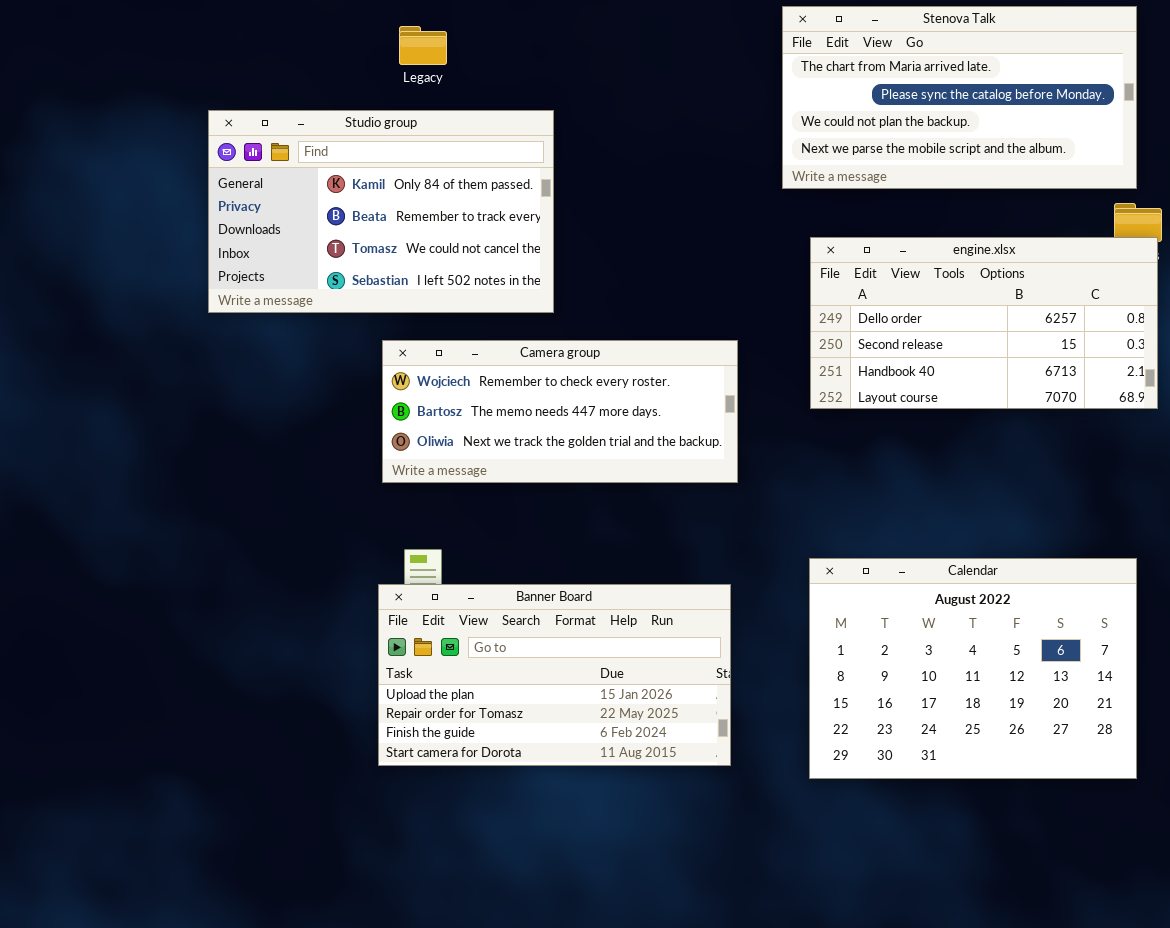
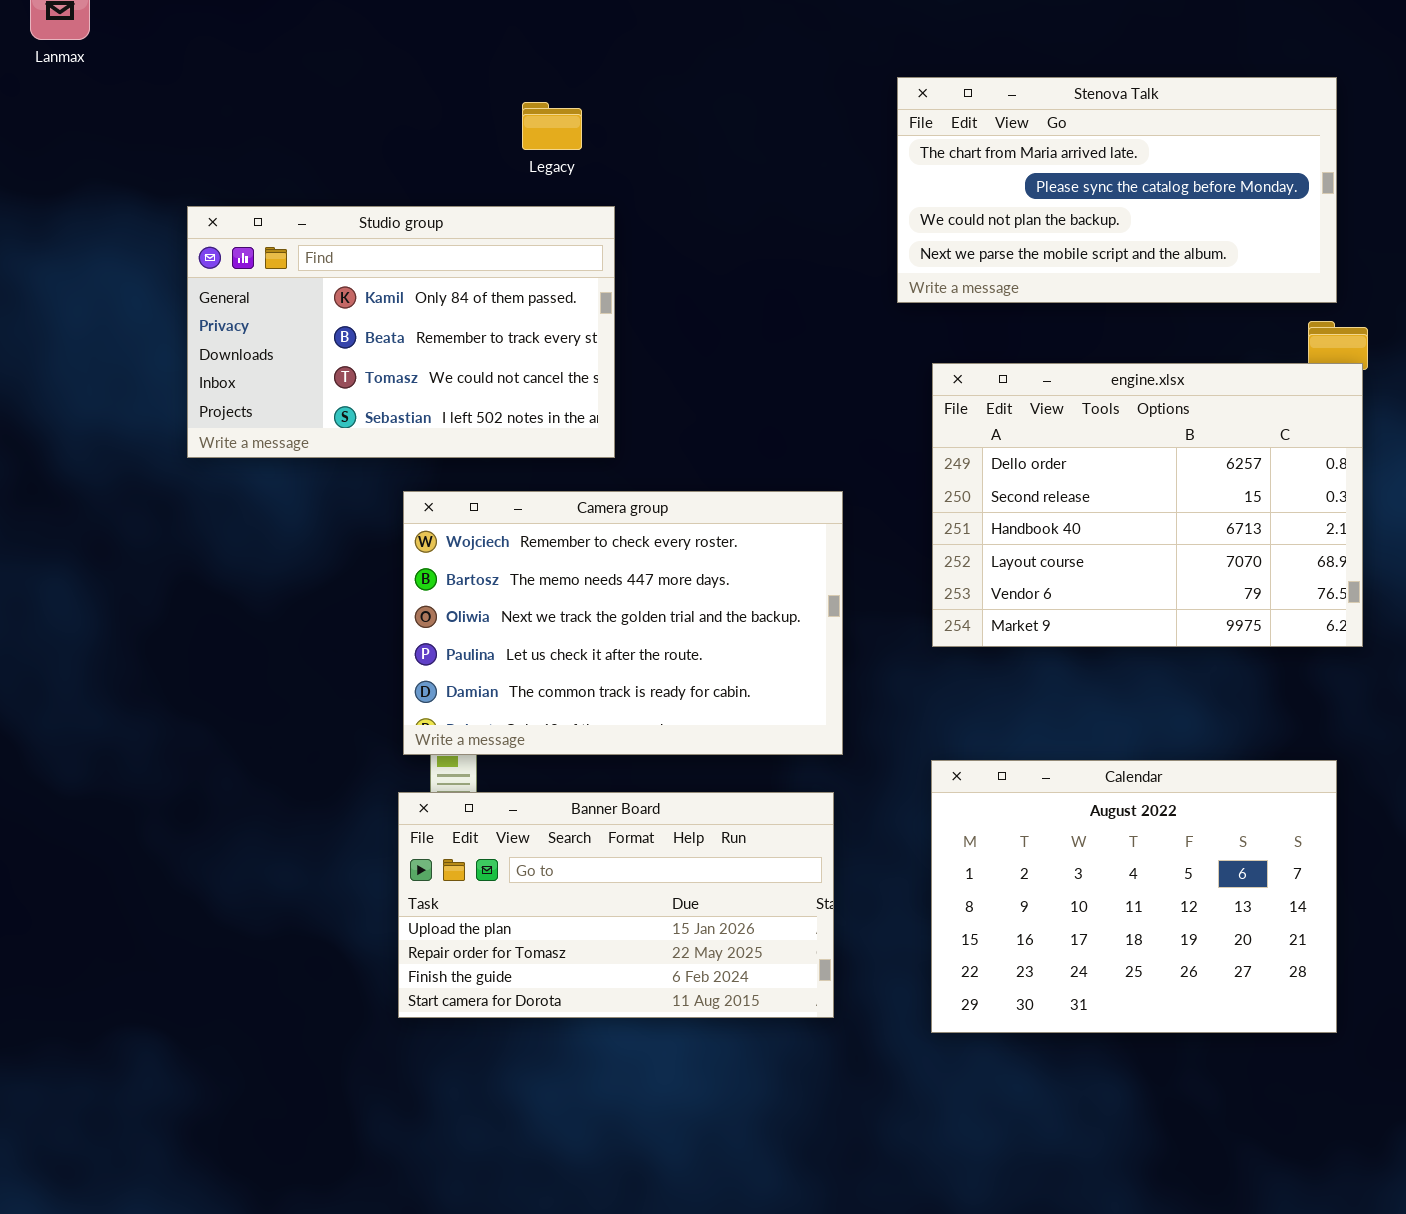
Legacy: [399,26,447,65] -> [522,102,582,150], moved
engine.xlsx: [810,237,1158,409] -> [932,363,1363,647], resized
Camera group: [382,340,738,483] -> [403,491,843,755], resized

